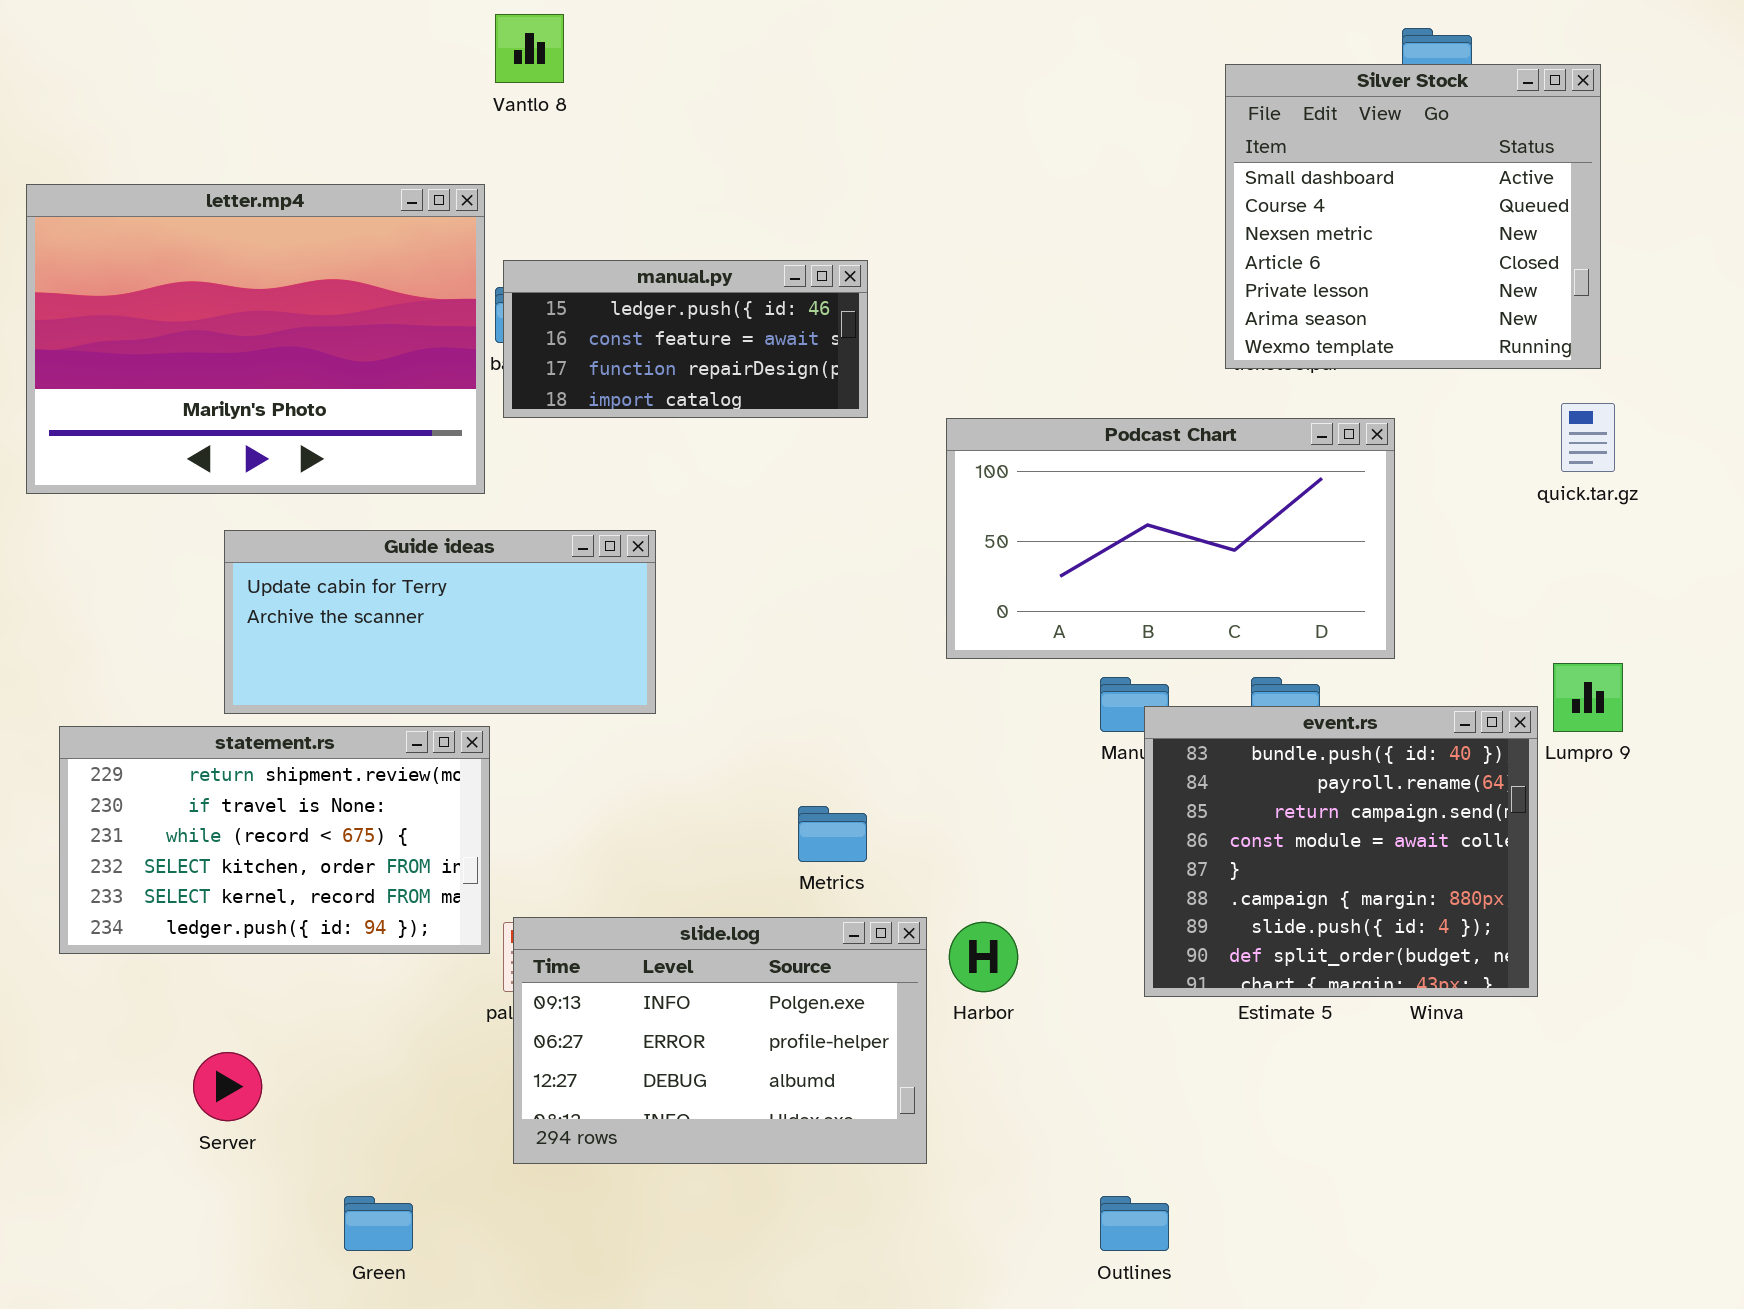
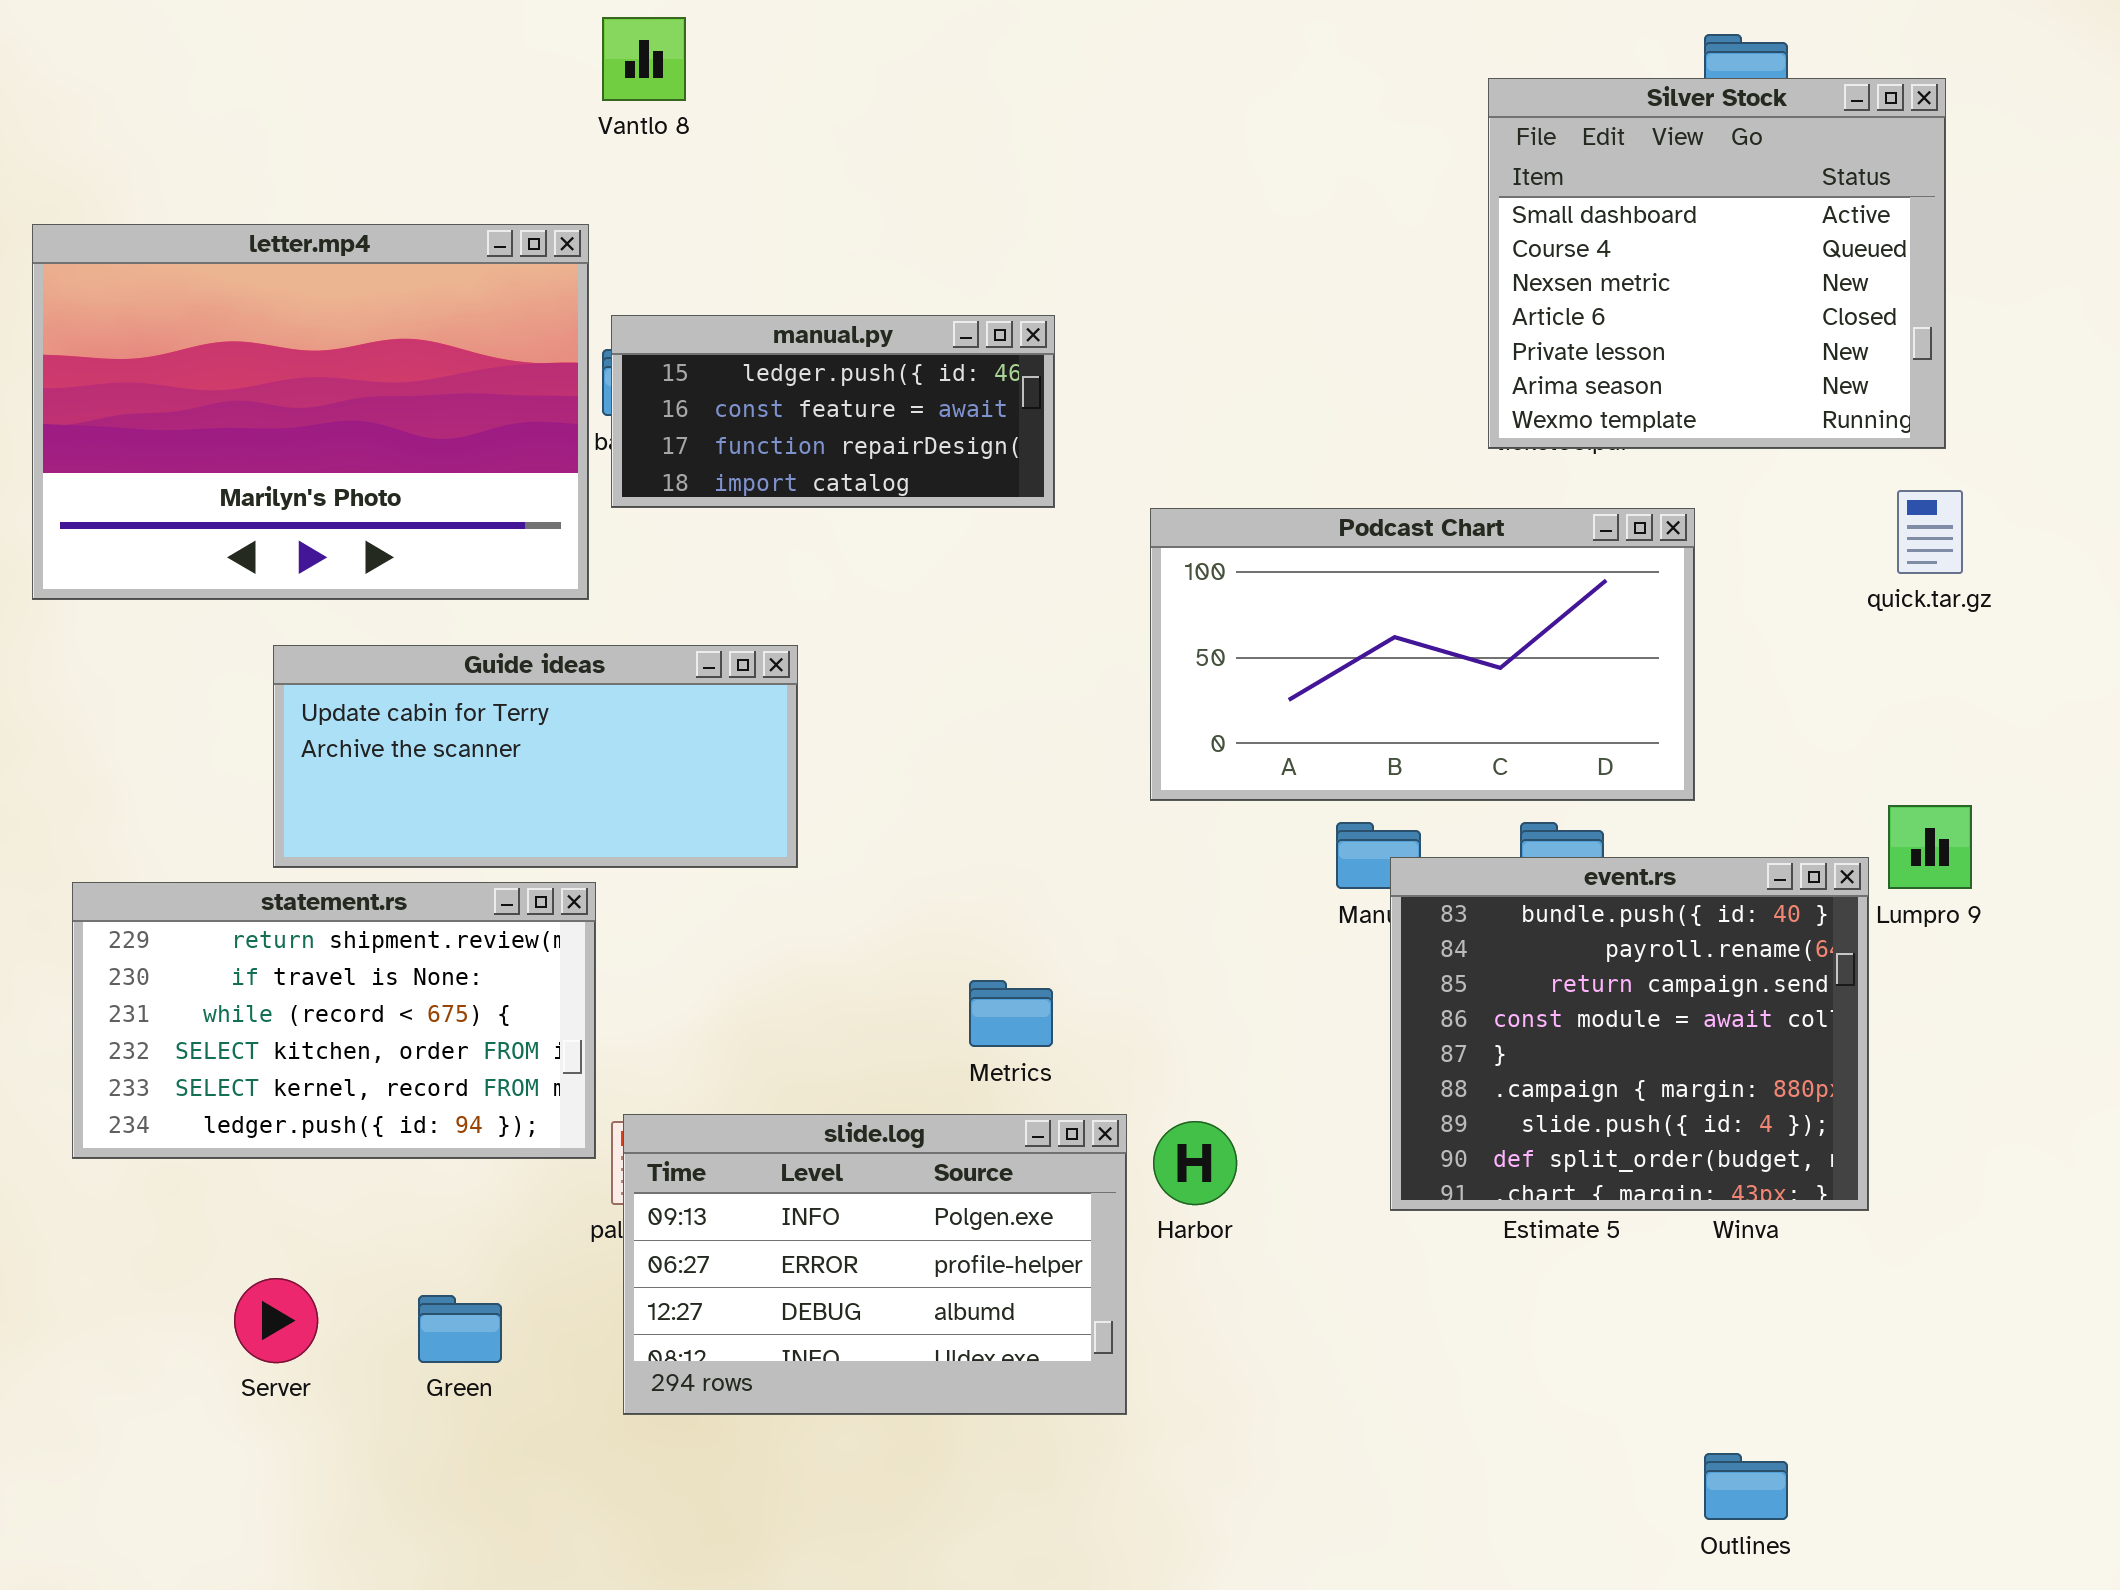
Green: [344,1196,413,1251] -> [418,1295,502,1363], moved
Outlines: [1100,1196,1169,1251] -> [1704,1453,1788,1520], moved

